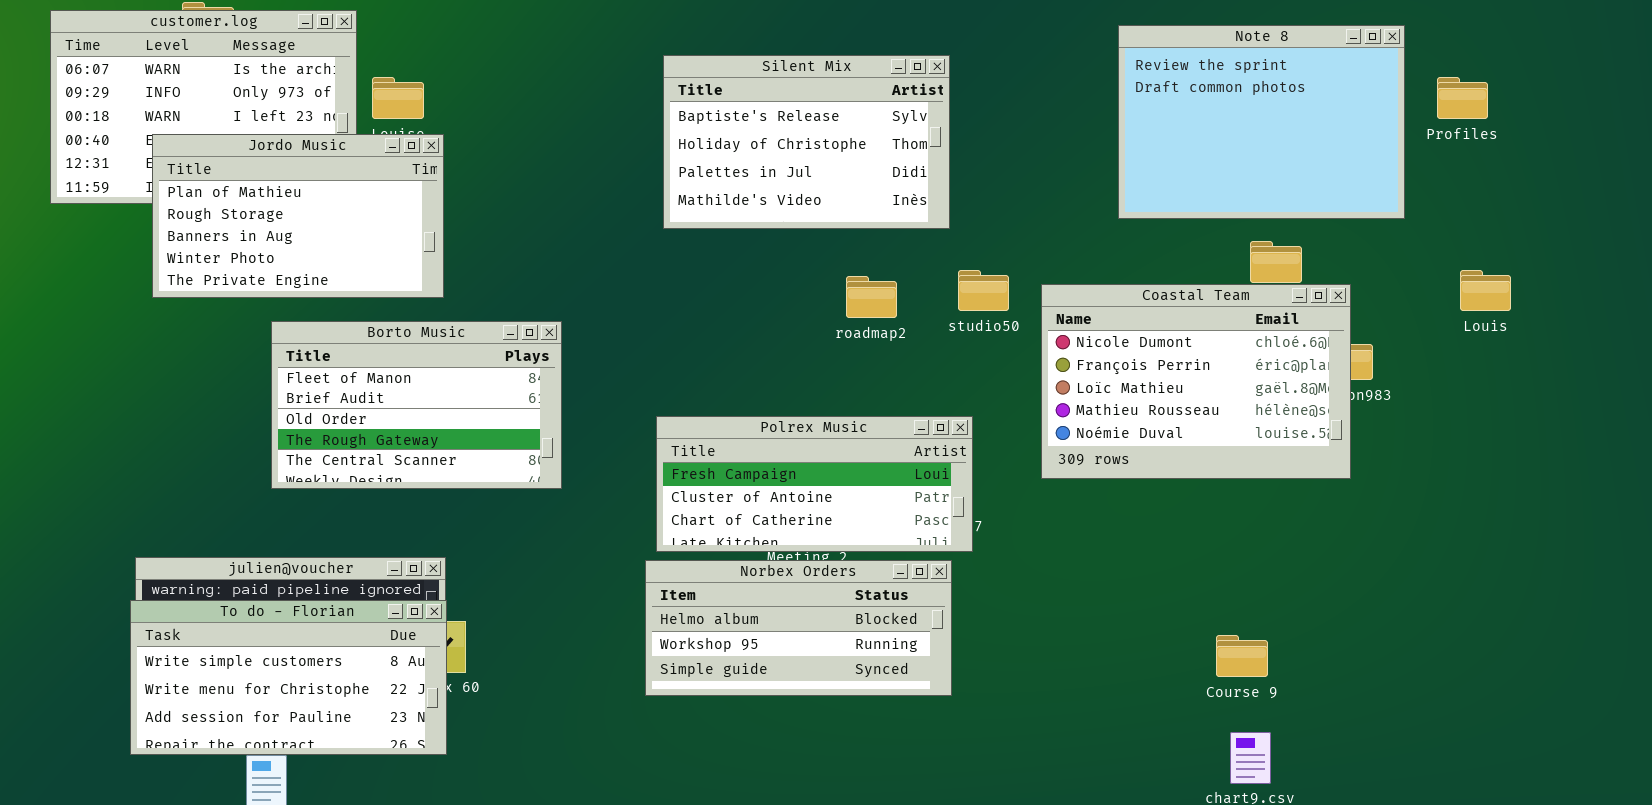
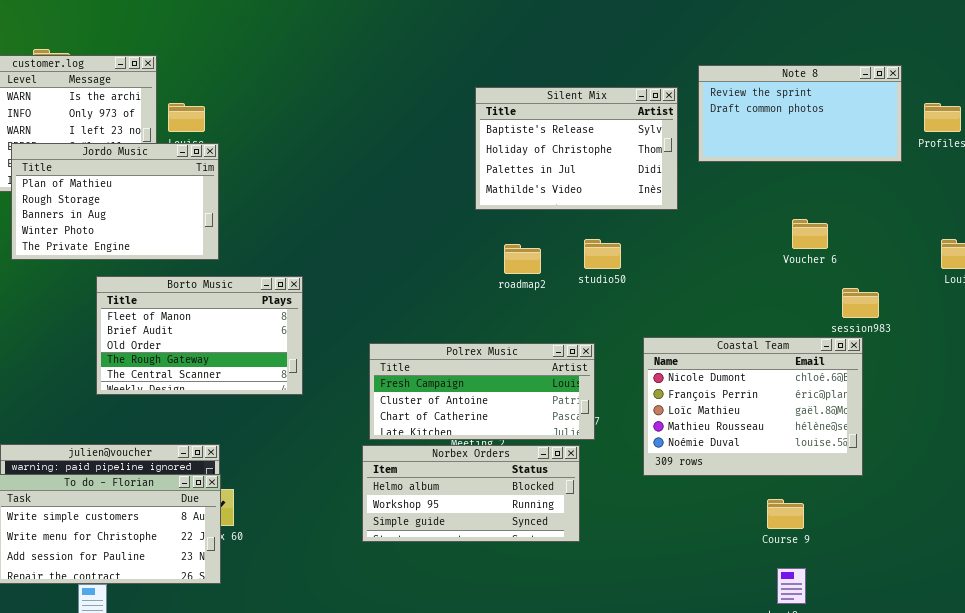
Note 8: [1118,25,1405,219] -> [698,65,902,162], resized
Silent Mix: [663,55,950,229] -> [475,87,678,210], moved
Coastal Team: [1041,284,1351,479] -> [643,337,863,476], moved

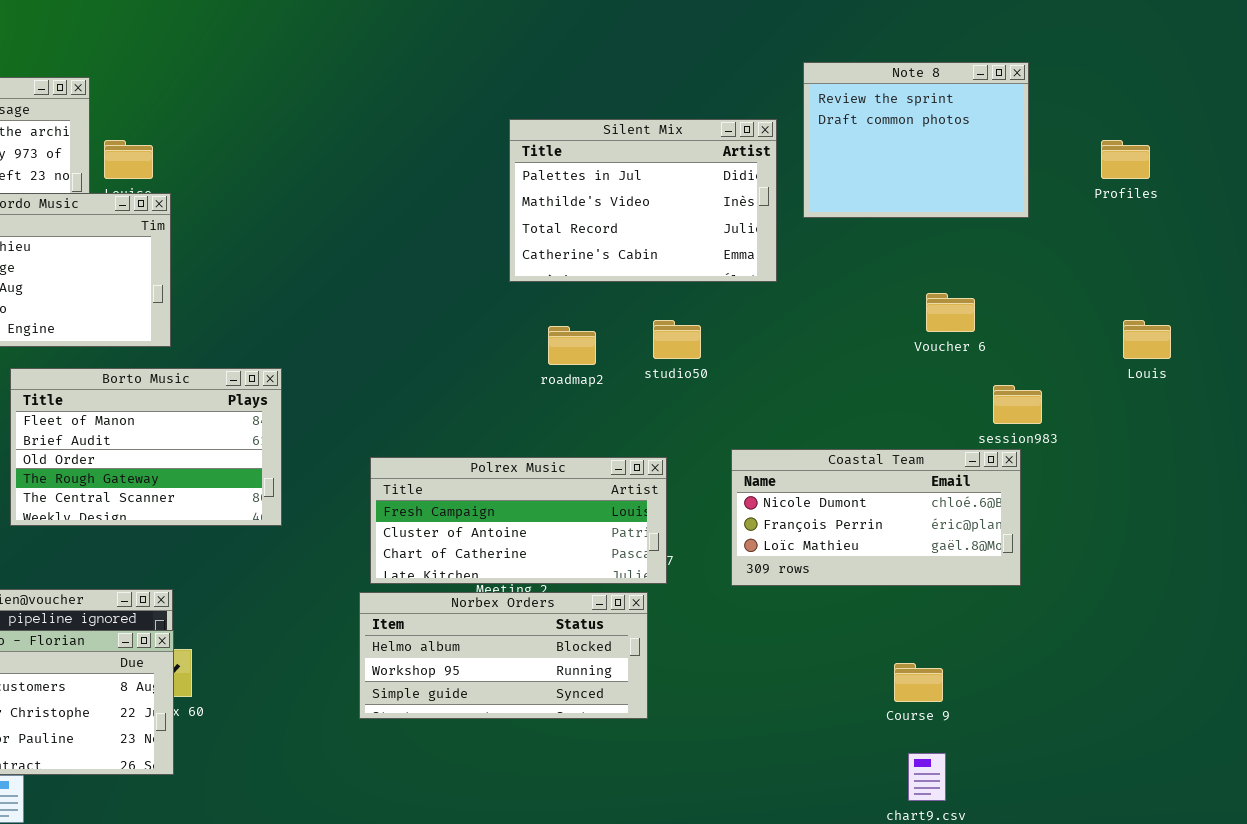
Note 8: [698,65,902,162] -> [803,62,1029,218], resized
Silent Mix: [475,87,678,210] -> [509,119,777,282], scrolled down 2 rows
Coastal Team: [643,337,863,476] -> [731,449,1021,586], resized

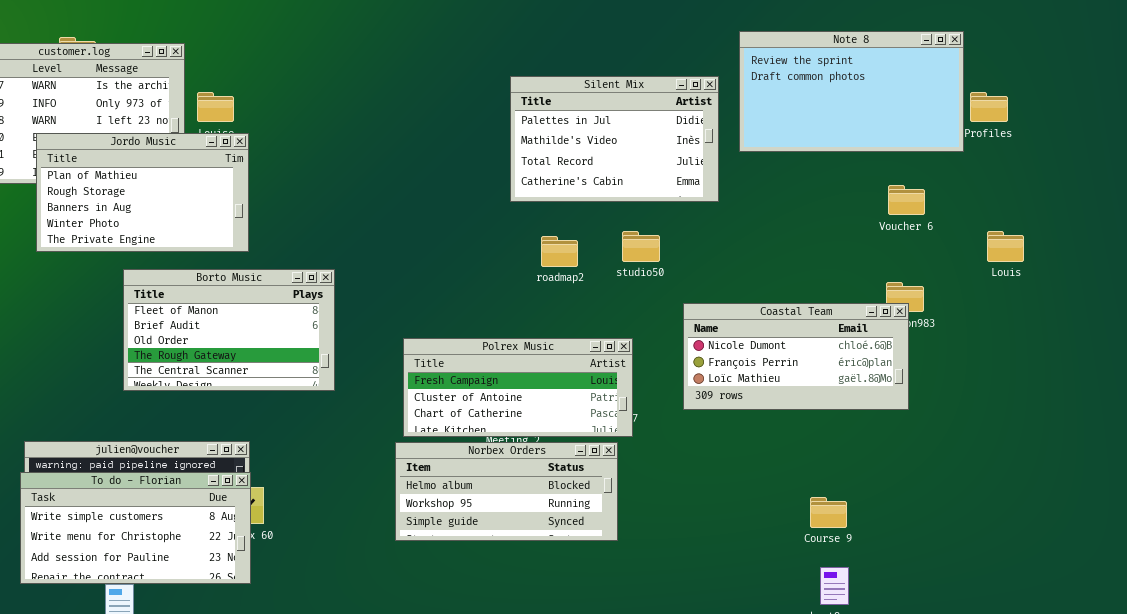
Note 8: [803,62,1029,218] -> [739,31,964,152], resized
Voucher 6: [926,293,975,332] -> [888,185,925,215], moved
Coastal Team: [731,449,1021,586] -> [683,303,909,410], moved

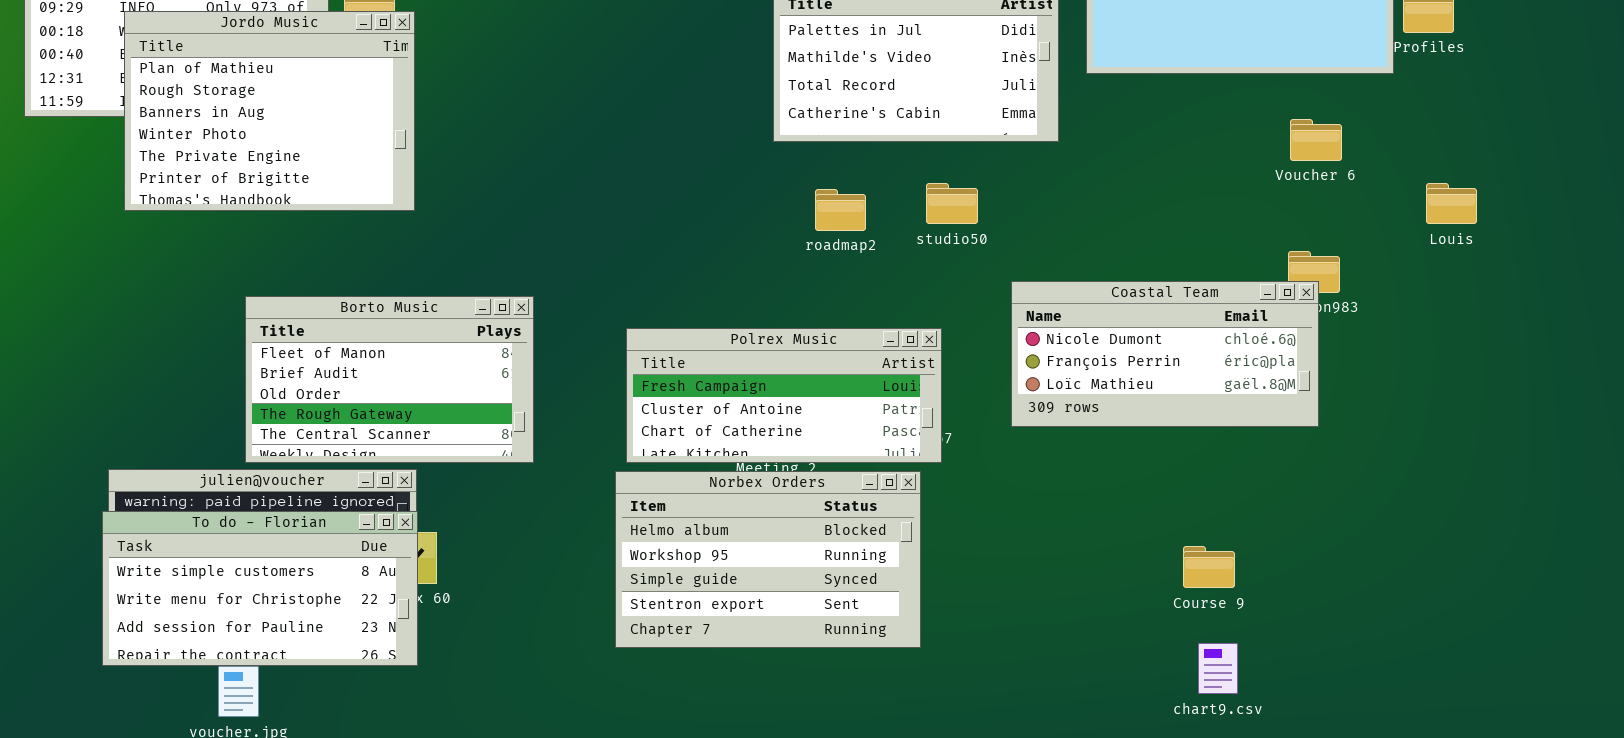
Jordo Music: [36,133,249,252] -> [124,11,415,211], resized
Borto Music: [123,269,335,391] -> [245,296,534,463], moved
Norbex Orders: [395,442,618,541] -> [615,471,921,648], resized

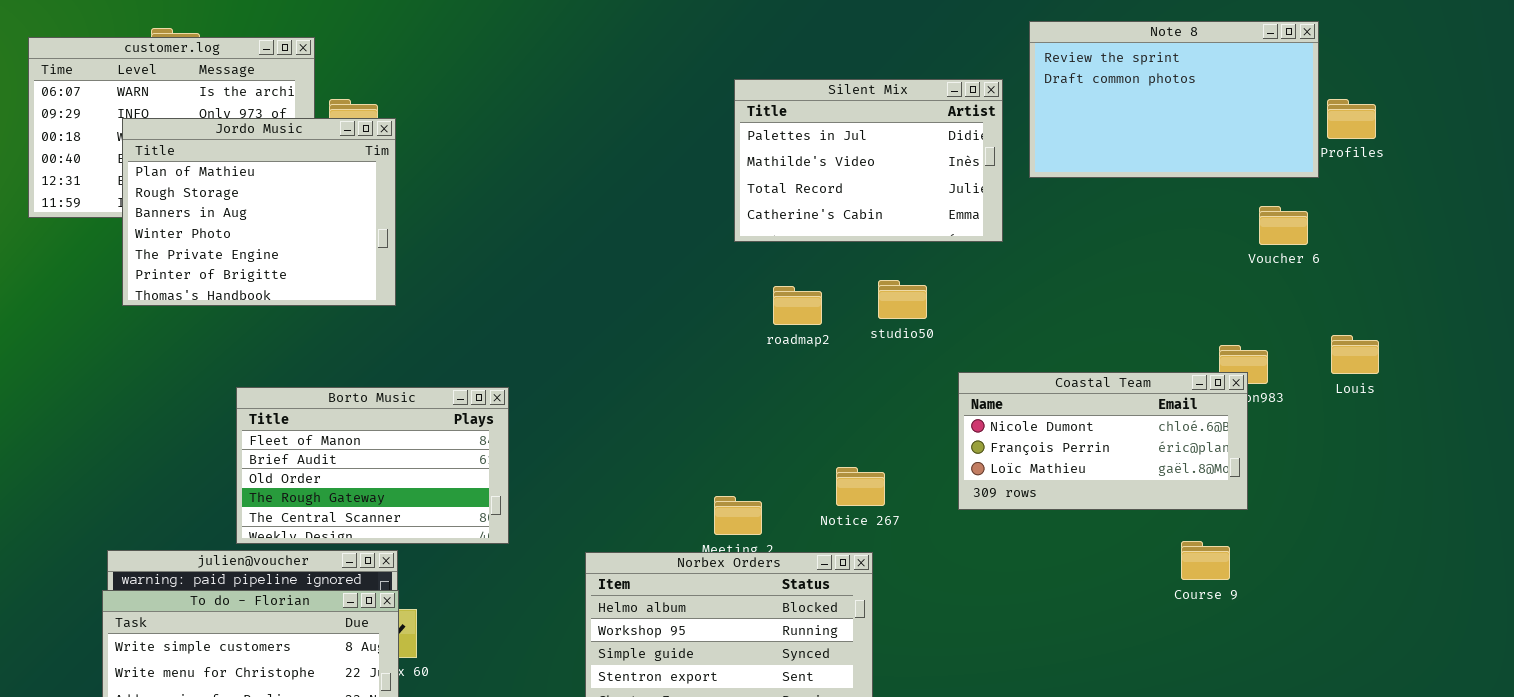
Voucher 6: [1290,119,1342,161] -> [1259,206,1308,245], moved
Louis: [1426,183,1477,224] -> [1331,335,1379,374], moved
Polrex Music: [626,328,942,463] -> none, closed
Course 9: [1183,546,1235,588] -> [1181,541,1230,580], moved

